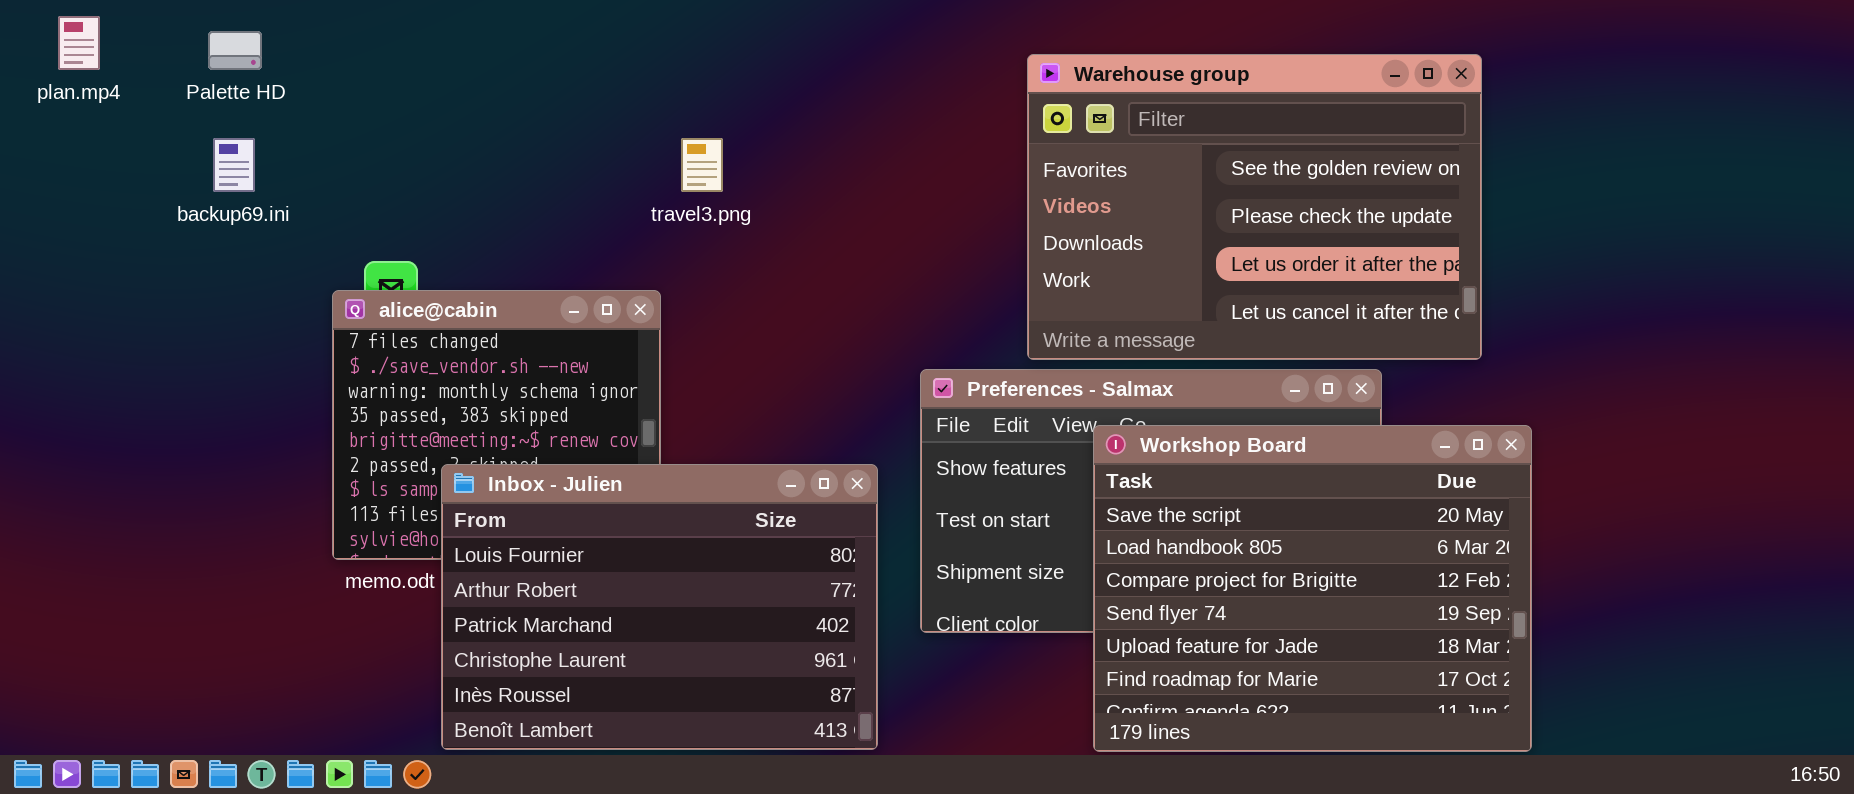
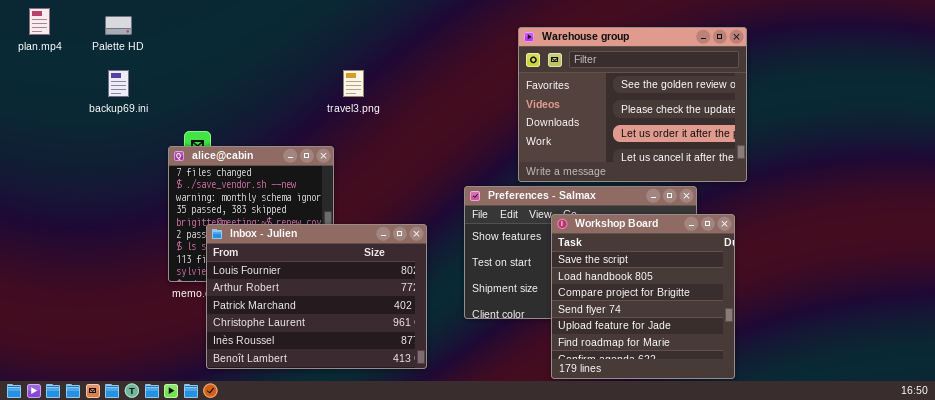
Workshop Board: [1093,425,1532,752] -> [551,214,735,379], resized
Inbox - Julien: [441,464,878,750] -> [206,224,427,369], moved

